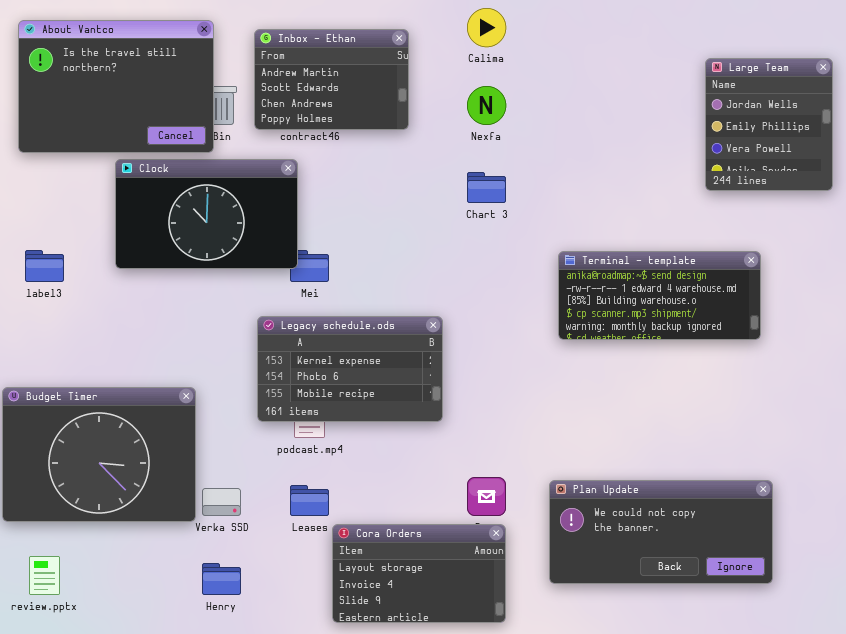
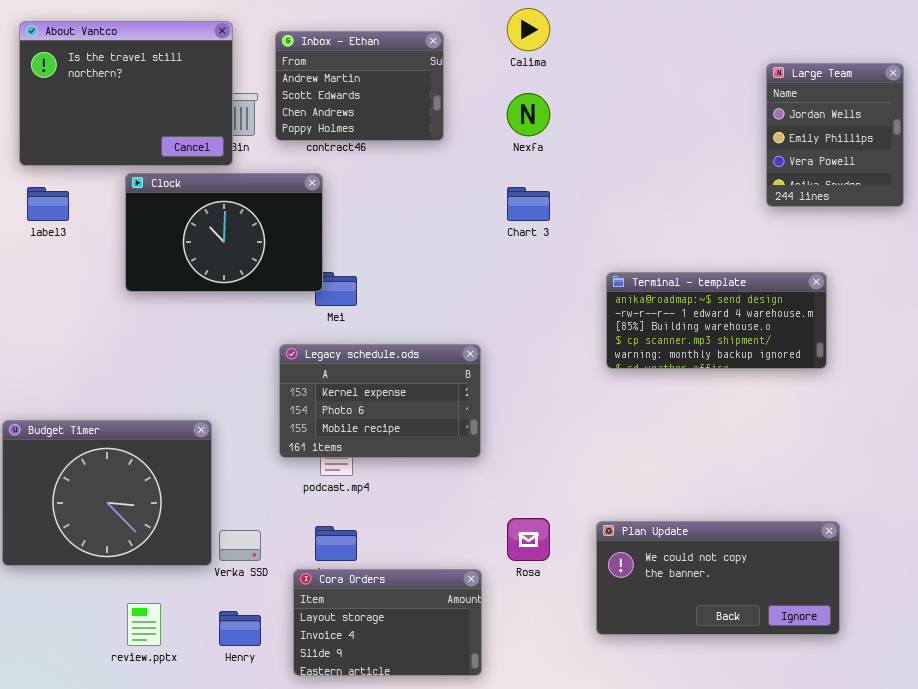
label3: [25,250,64,282] -> [27,187,69,221], moved
Cora Orders: [332,524,506,623] -> [293,569,482,676], moved
review.pptx: [29,556,60,595] -> [127,603,161,646], moved

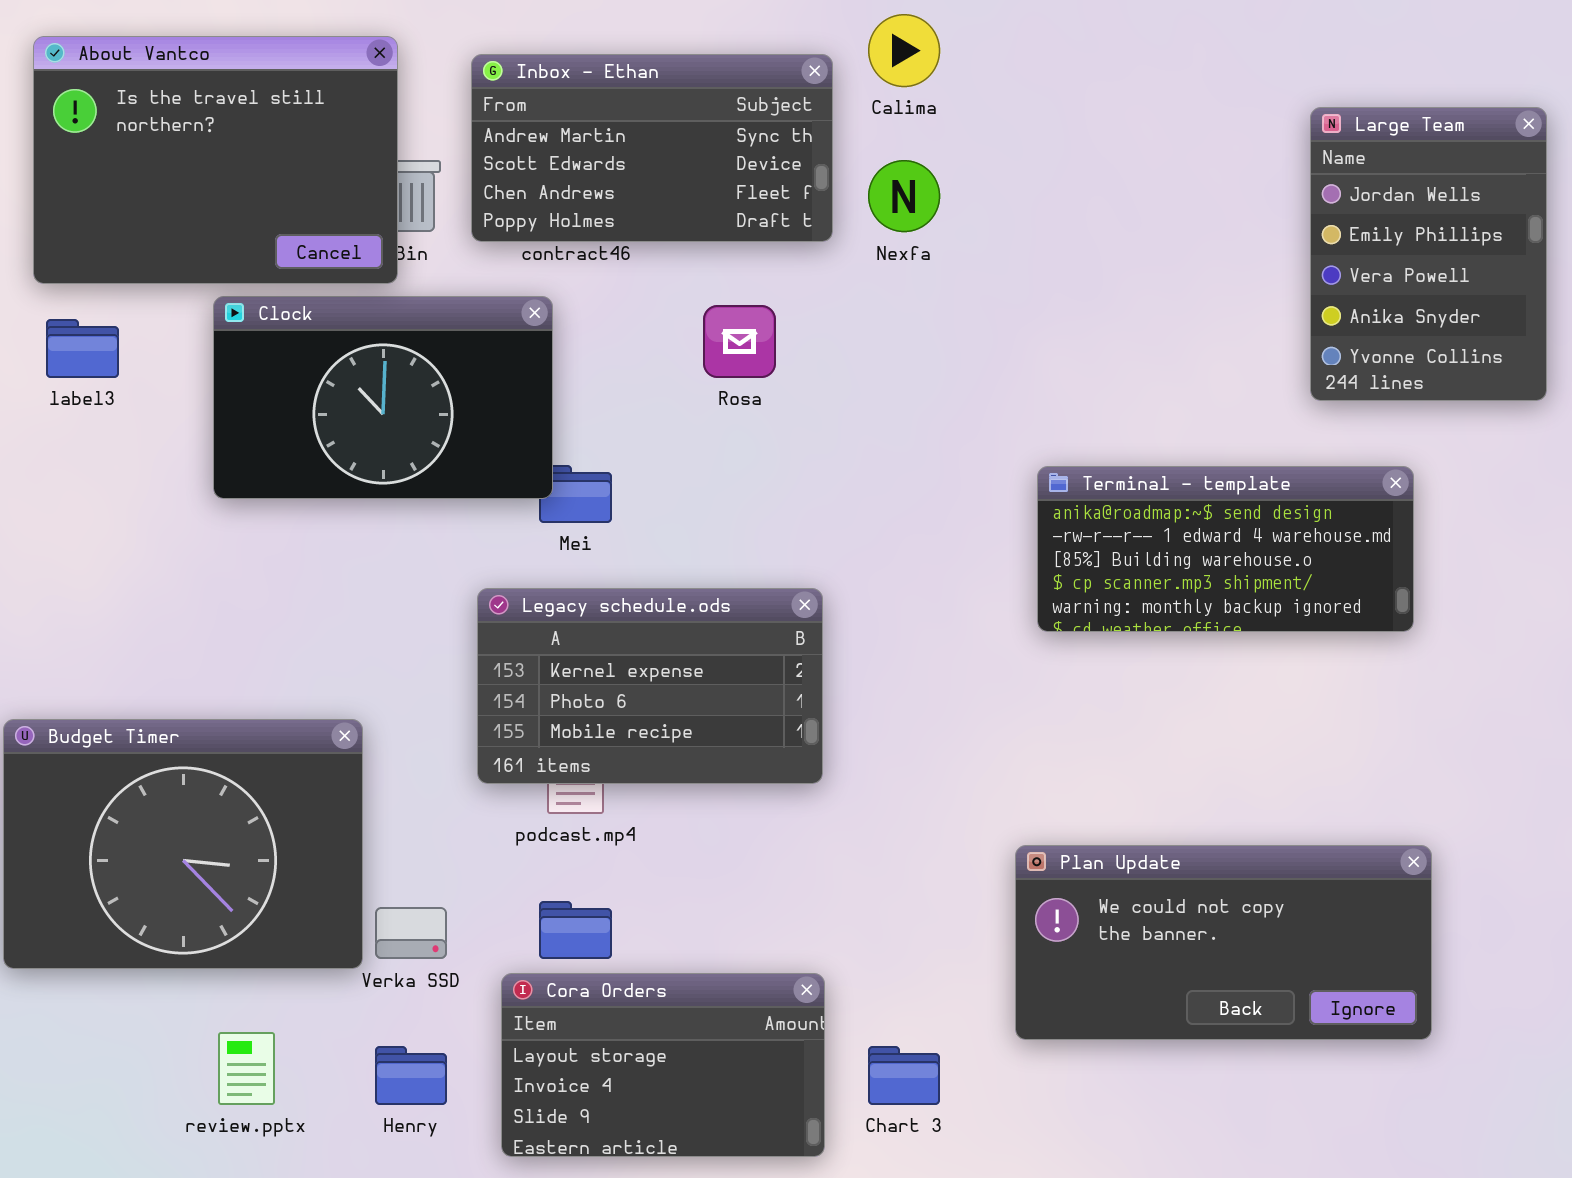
Inbox - Ethan: [275,31,444,141] -> [471,54,833,242], resized
Large Team: [766,63,904,207] -> [1310,107,1547,401], resized
Chart 3: [507,187,550,221] -> [868,1046,940,1105], moved
Rosa: [507,518,550,561] -> [703,305,776,378], moved
Plan Update: [596,521,840,635] -> [1015,845,1432,1040], moved

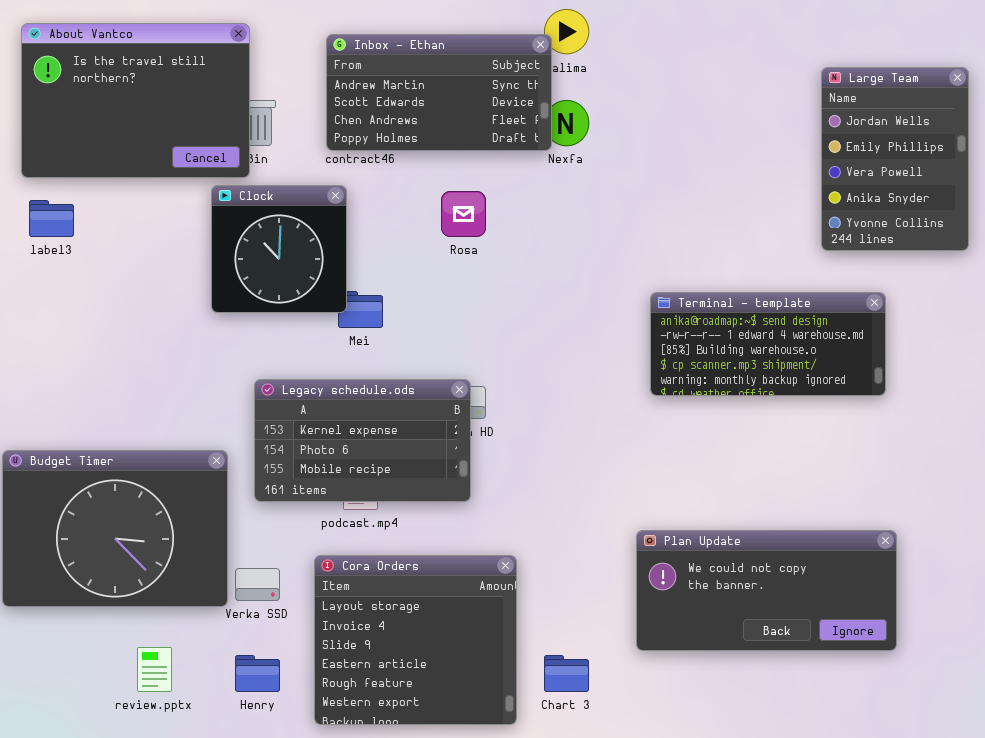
Inbox - Ethan: [471,54,833,242] -> [326,34,552,151], moved
Clock: [213,296,553,499] -> [211,185,347,313], resized
Legacy schedule.ods: [477,588,823,784] -> [254,379,471,502], moved
Cora Orders: [501,973,825,1157] -> [314,555,517,725], resized

